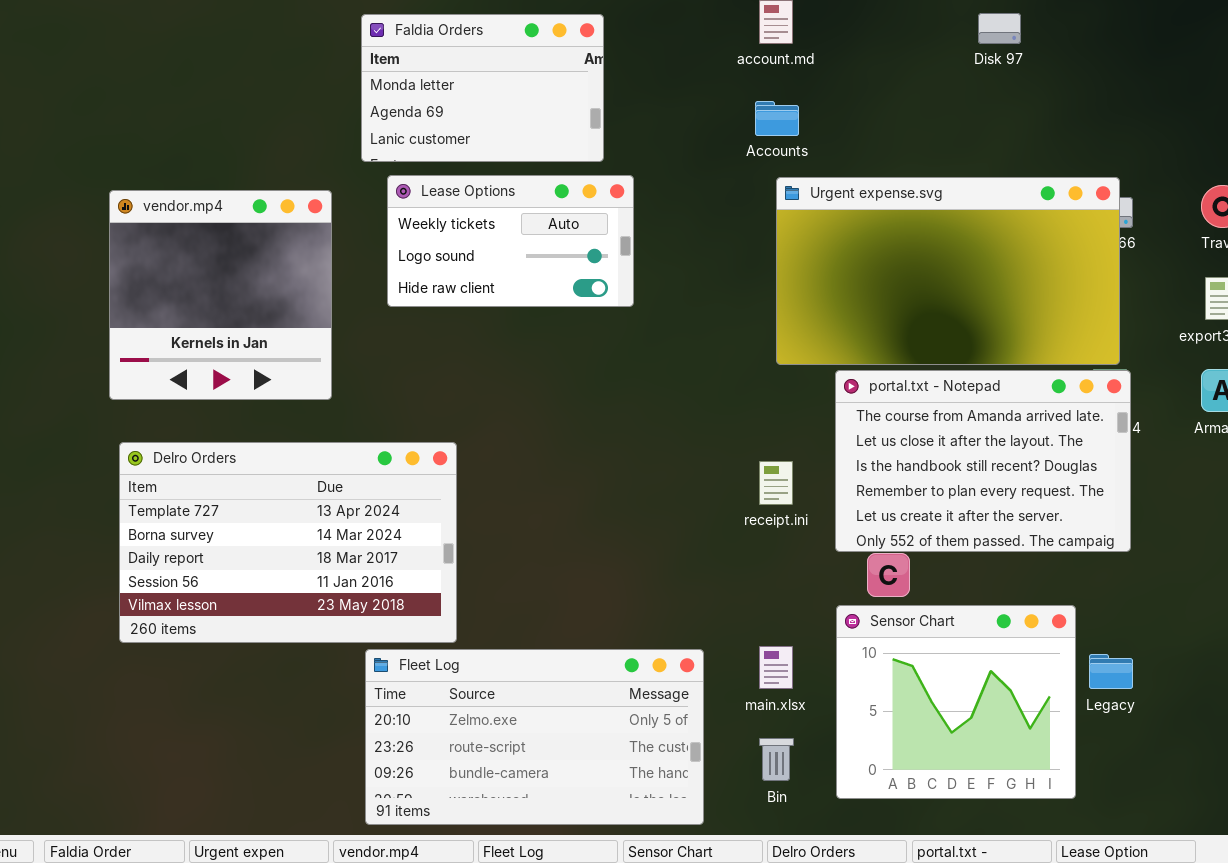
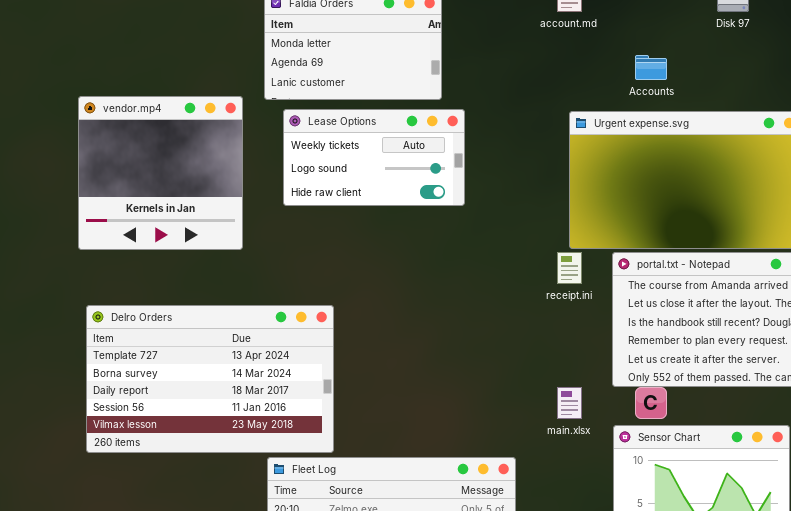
Accounts: [755,101,799,136] -> [635,55,667,80], moved
vendor.mp4: [109,190,332,400] -> [78,96,243,250], moved
receipt.ini: [759,461,793,505] -> [557,252,582,284], moved
main.xlsx: [759,646,793,689] -> [557,387,582,419], moved

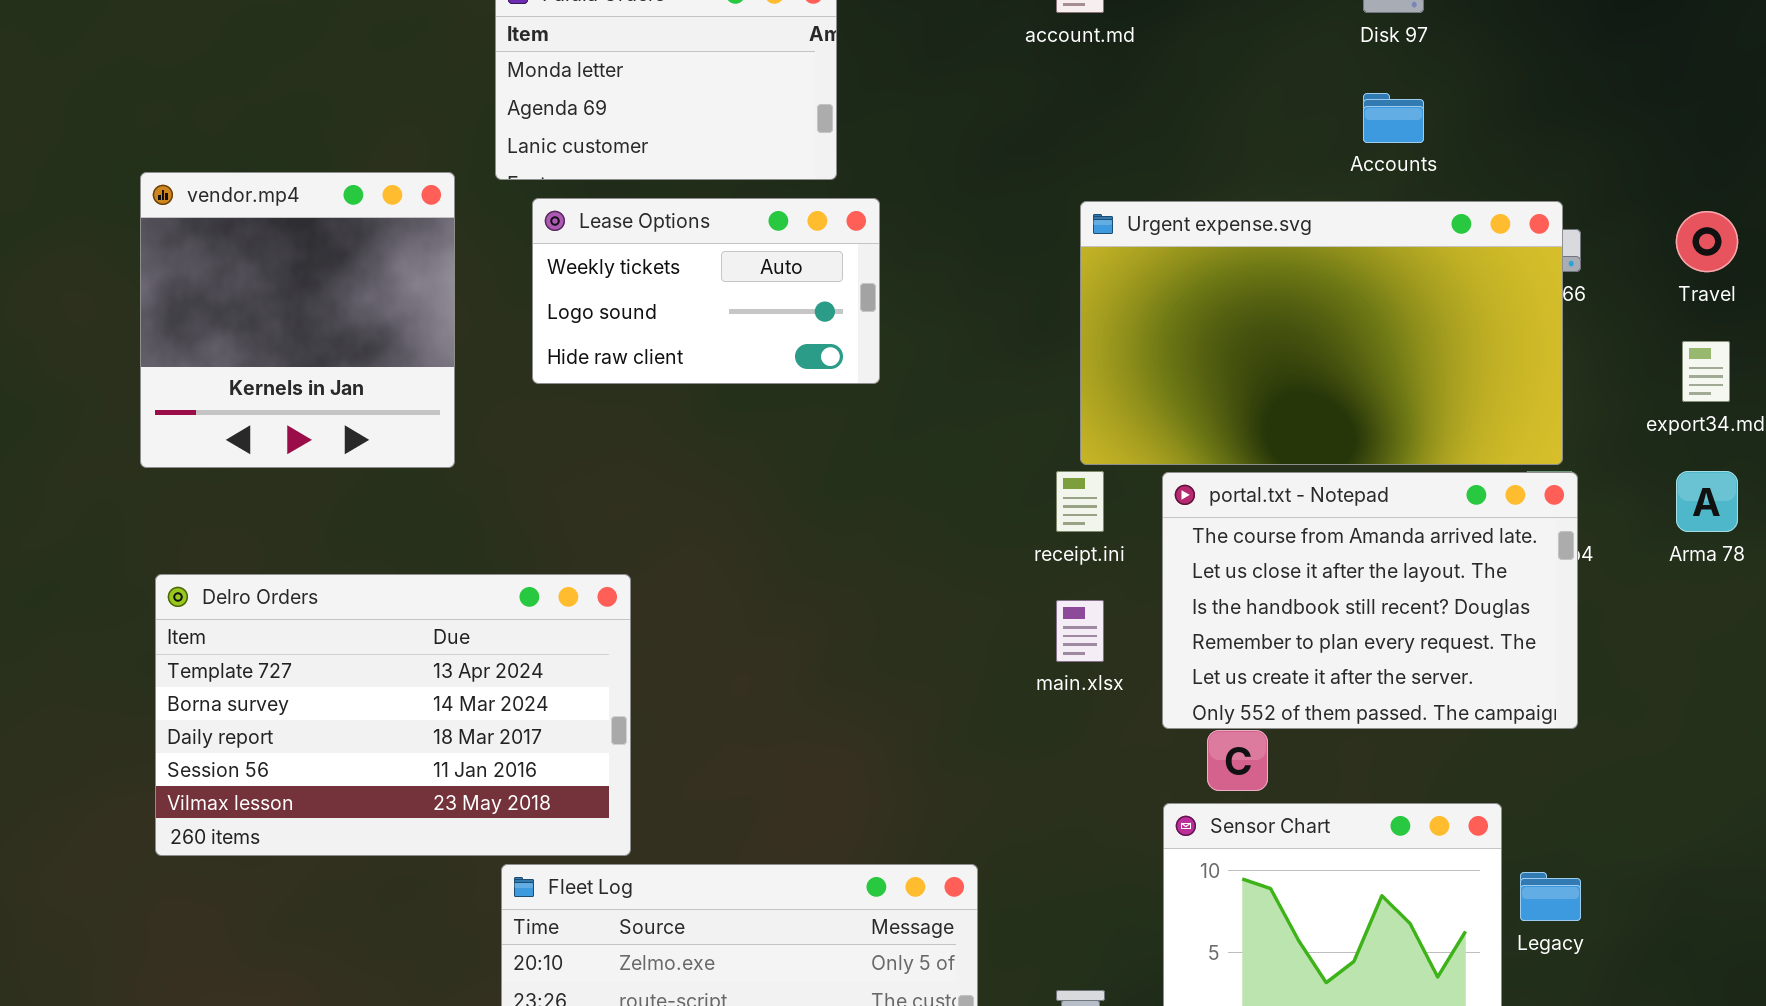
Accounts: [635,55,667,80] -> [1363,93,1424,143], moved
main.xlsx: [557,387,582,419] -> [1056,600,1104,662], moved

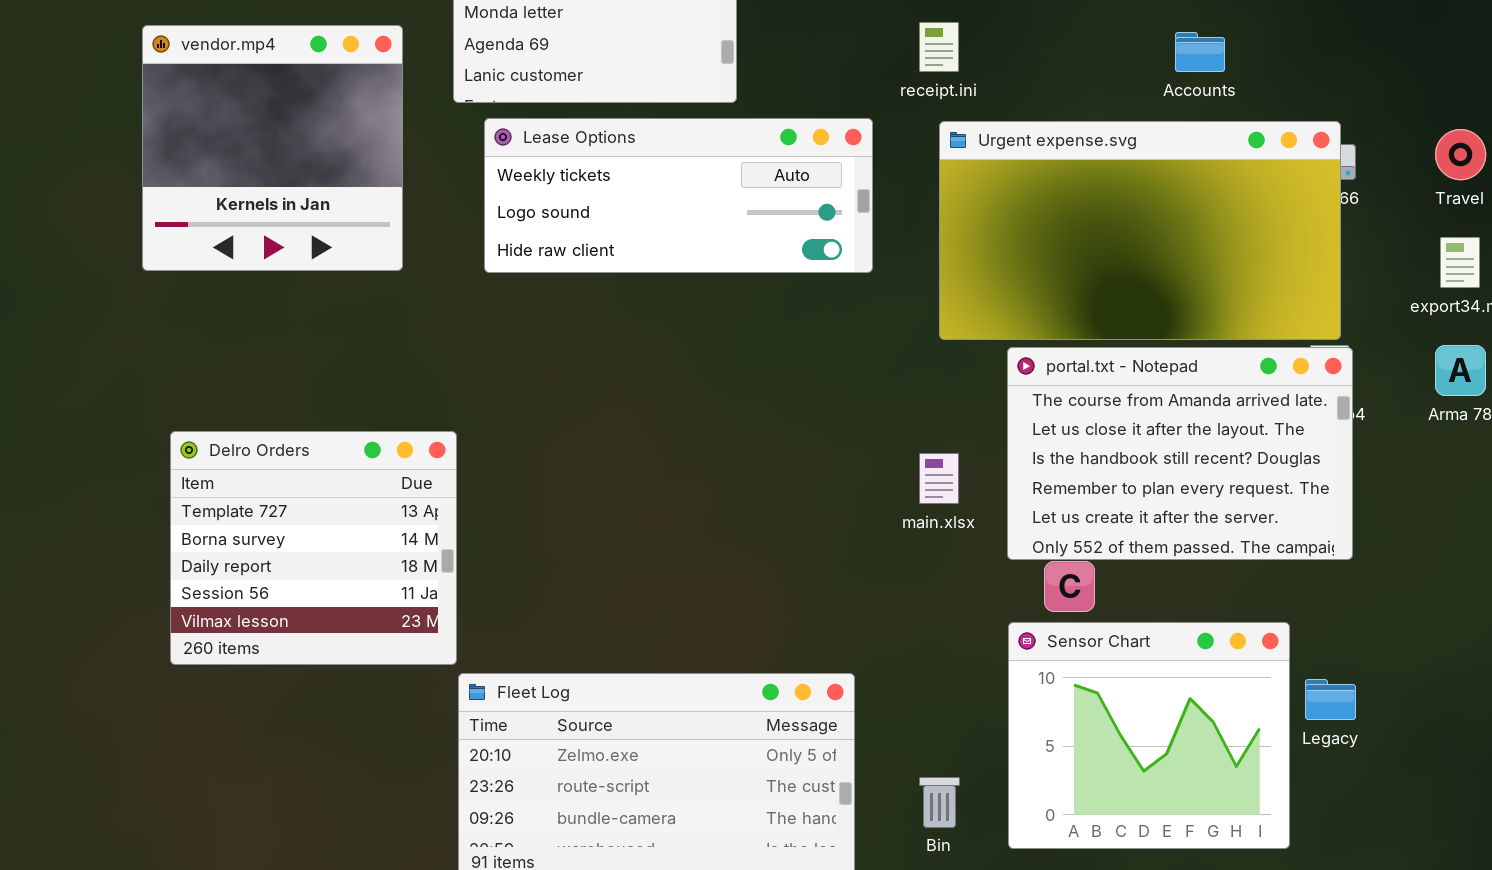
vendor.mp4: [140,172,455,468] -> [142,25,403,271], moved
Lease Options: [532,198,880,384] -> [484,118,873,273], resized
receipt.ini: [1056,471,1104,532] -> [919,22,959,72], moved
Delro Orders: [155,574,631,856] -> [170,431,457,665], resized

